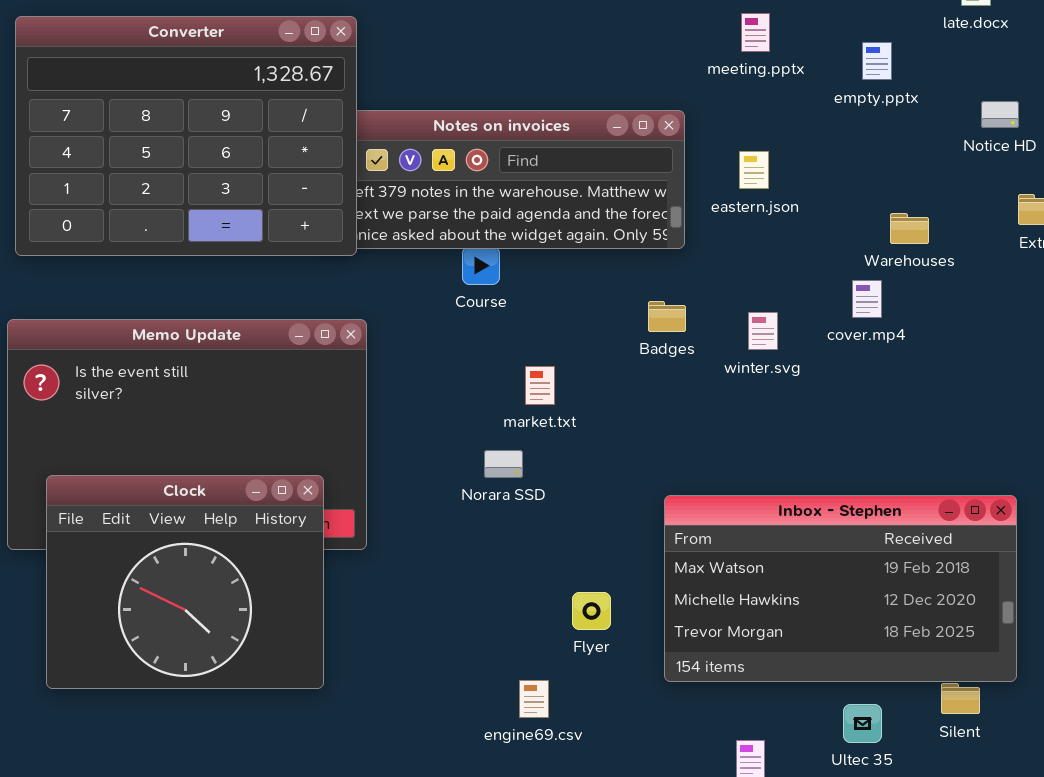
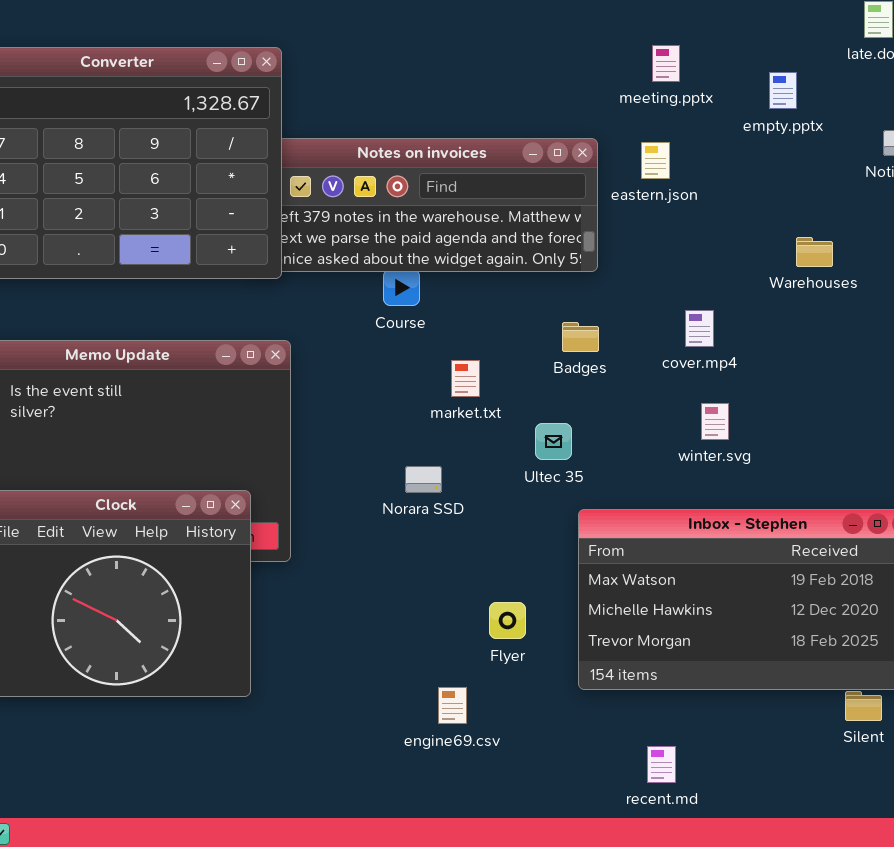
eastern.json: [739,151,769,189] -> [641,142,670,179], moved
cover.mp4: [852,280,882,318] -> [685,310,714,347], moved
winter.svg: [748,312,778,350] -> [701,403,729,440], moved
market.txt: [525,366,555,405] -> [451,360,480,397], moved
Ultec 35: [843,704,882,743] -> [535,423,572,460], moved

